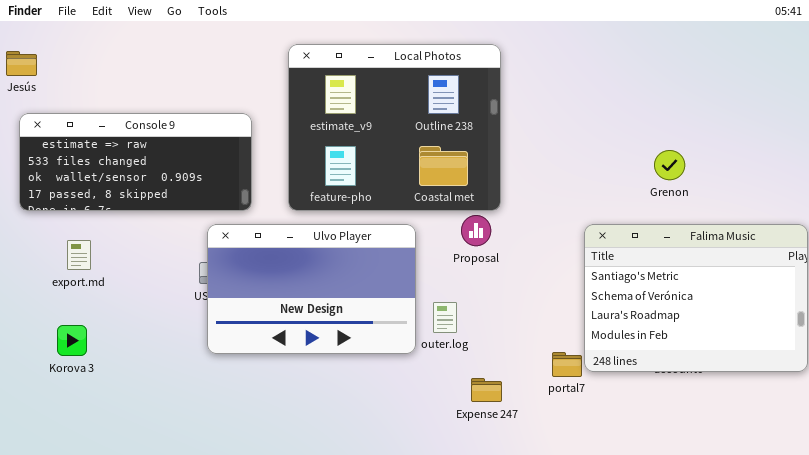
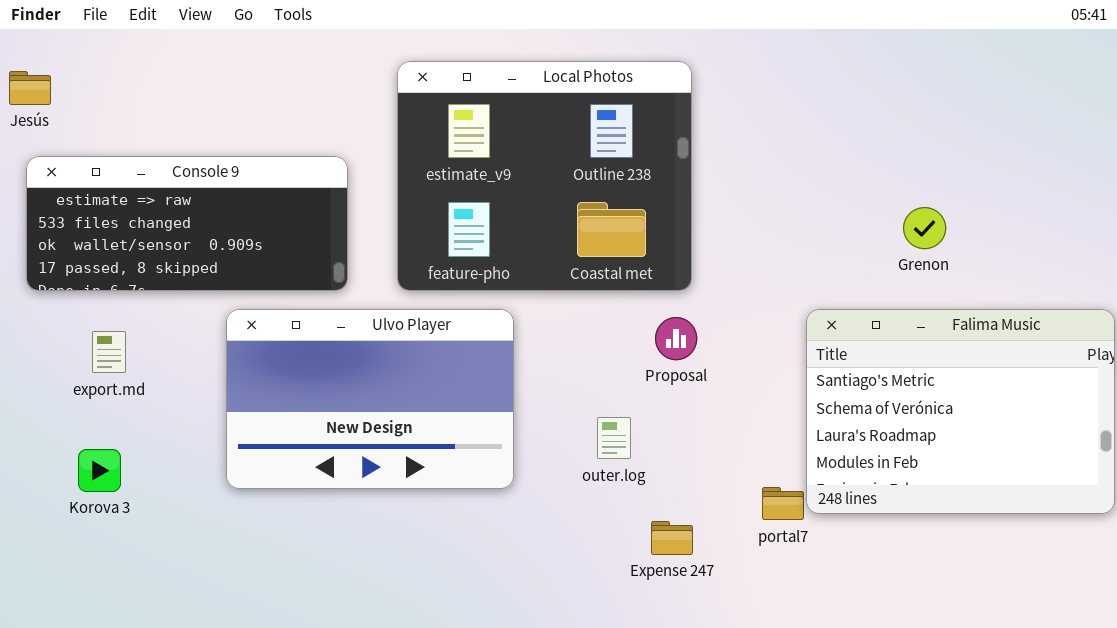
Proposal: [461,215,491,246] -> [655,317,697,360], moved
Ulvo Player: [207,224,416,354] -> [226,309,514,489], moved

